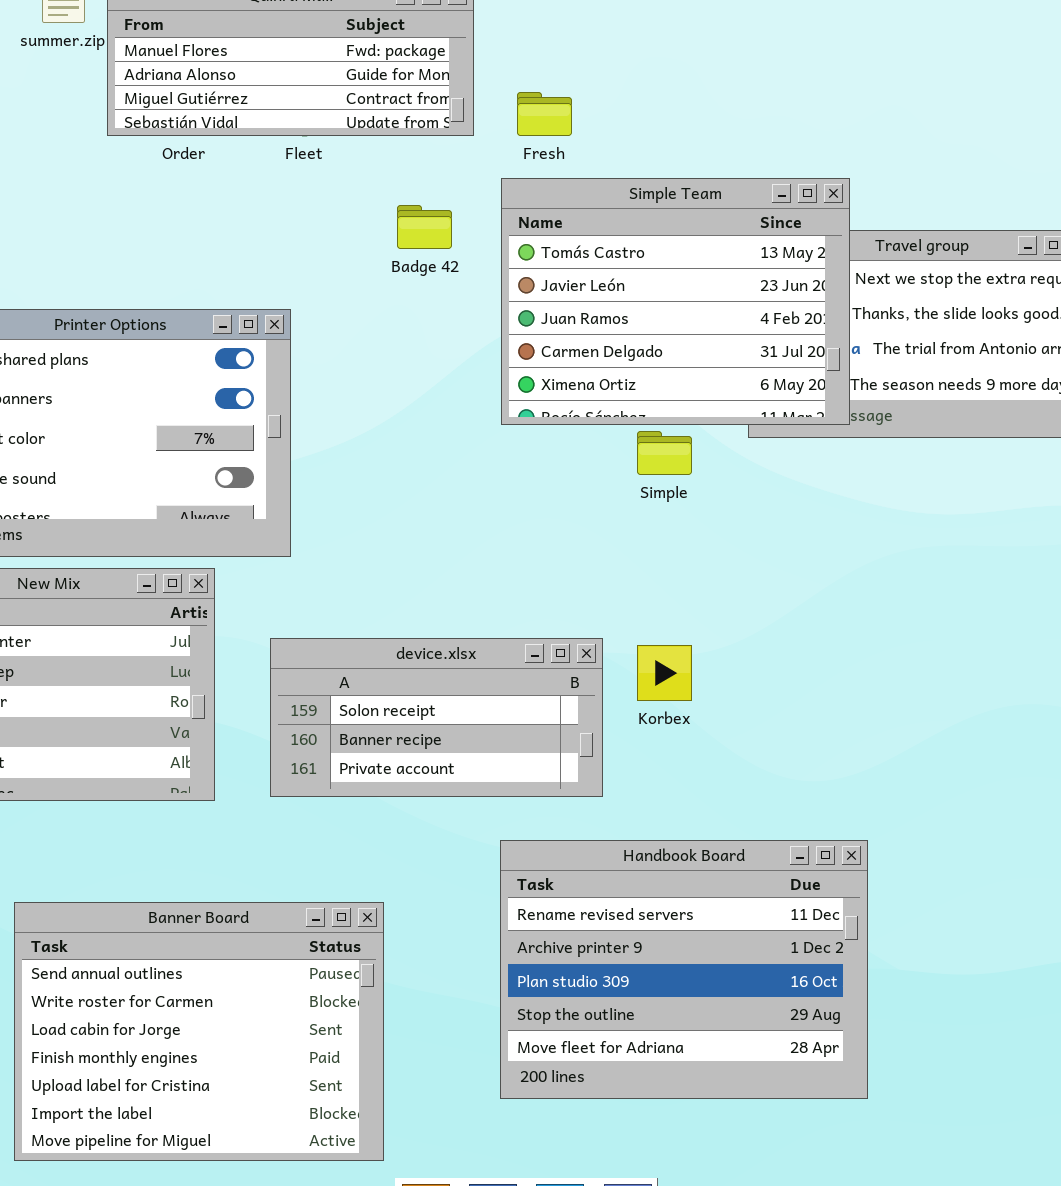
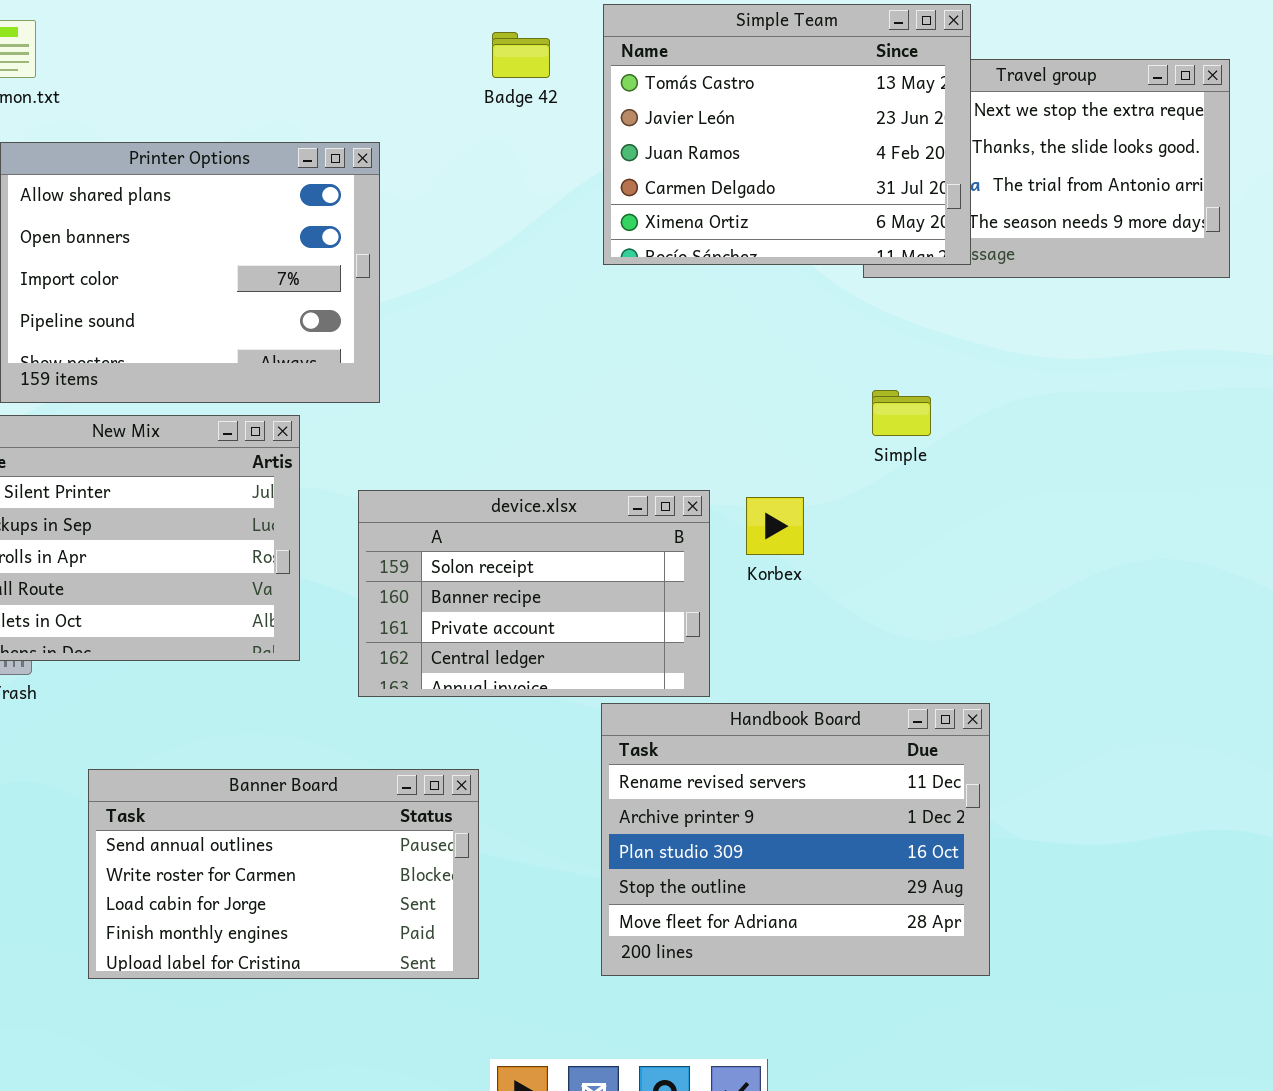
Simple: [637,431,692,475] -> [872,390,931,436], moved
device.xlsx: [270,638,603,797] -> [358,490,710,697], resized
Banner Board: [14,902,384,1161] -> [88,769,479,979], resized

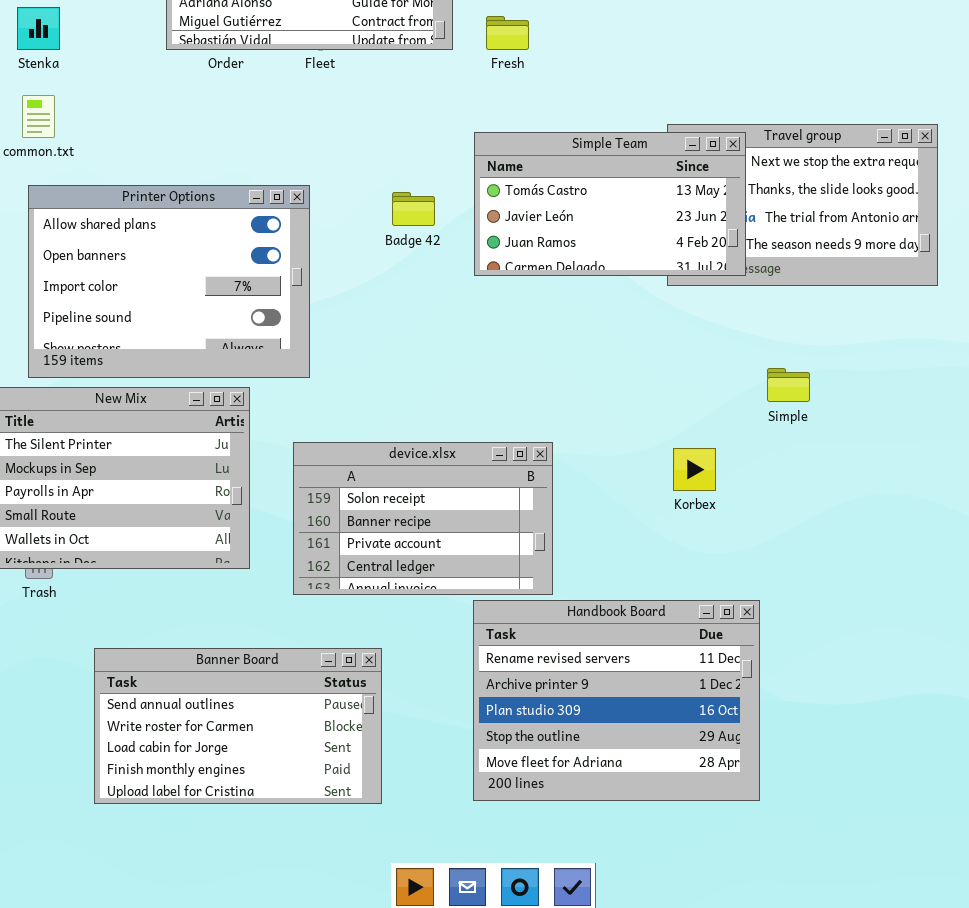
Simple Team: [603,4,971,265] -> [474,132,746,276], resized
Badge 42: [492,32,550,78] -> [392,192,435,226], moved
Simple: [872,390,931,436] -> [767,368,810,402], moved
Korbex: [746,497,804,555] -> [673,448,716,491], moved

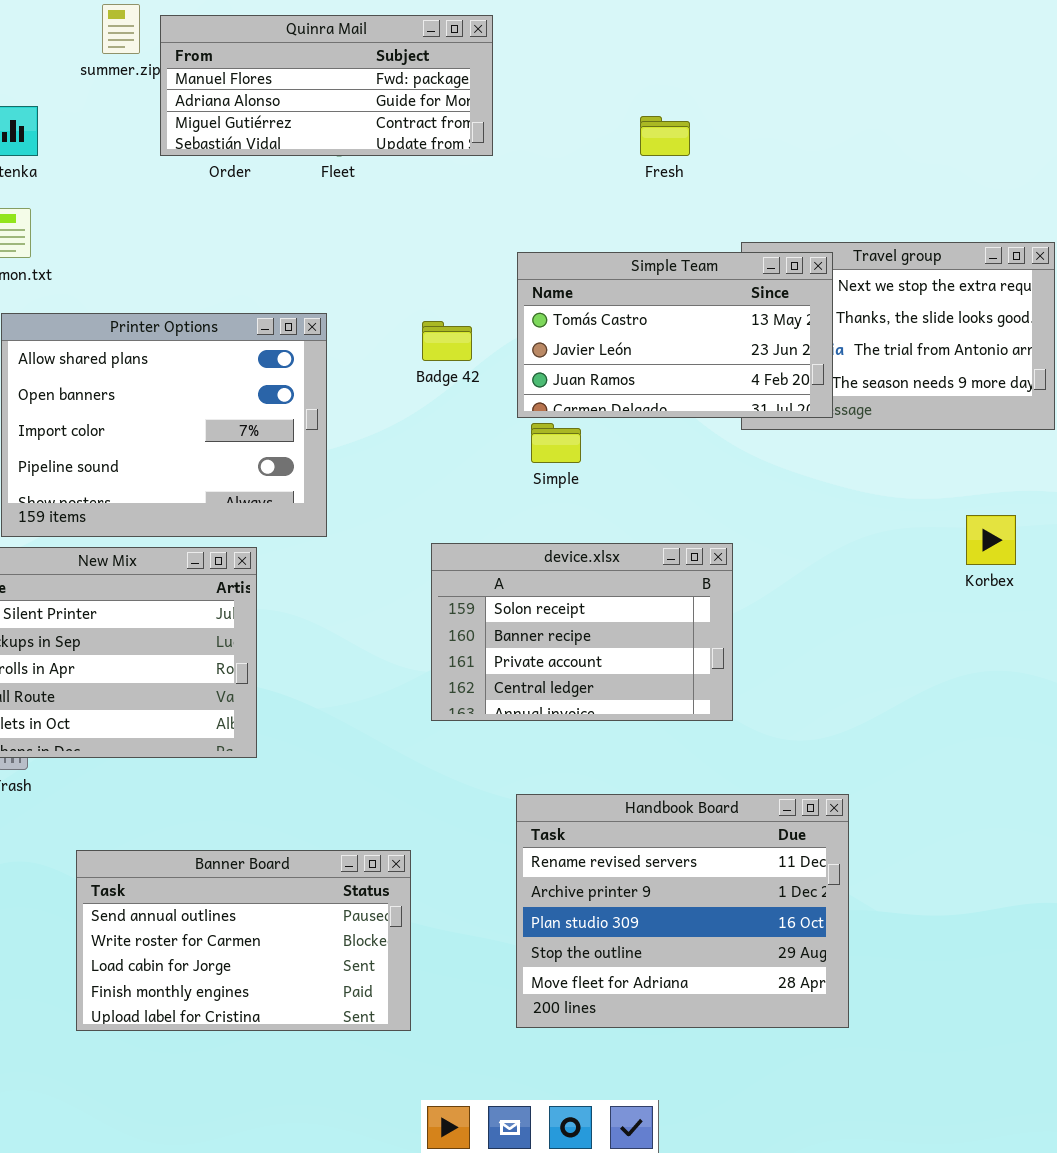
Fresh: [486,16,529,50] -> [640,116,690,156], moved
Simple: [767,368,810,402] -> [531,423,581,463], moved
device.xlsx: [293,442,553,595] -> [431,543,733,721], moved
Korbex: [673,448,716,491] -> [966,515,1016,565], moved

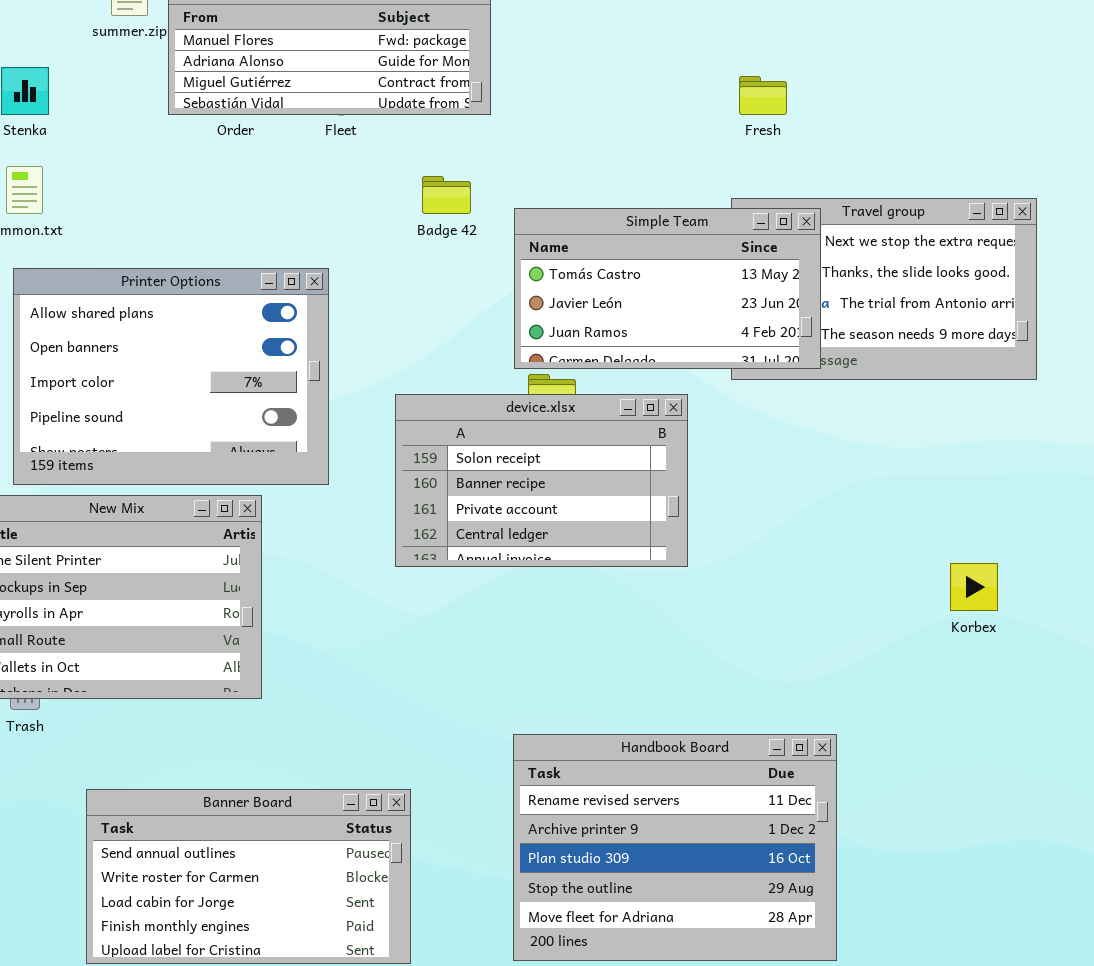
Fresh: [640,116,690,156] -> [739,76,787,115], moved
Badge 42: [422,321,472,361] -> [422,176,471,214], moved
Korbex: [966,515,1016,565] -> [950,563,998,611], moved
device.xlsx: [431,543,733,721] -> [395,394,688,567], moved

